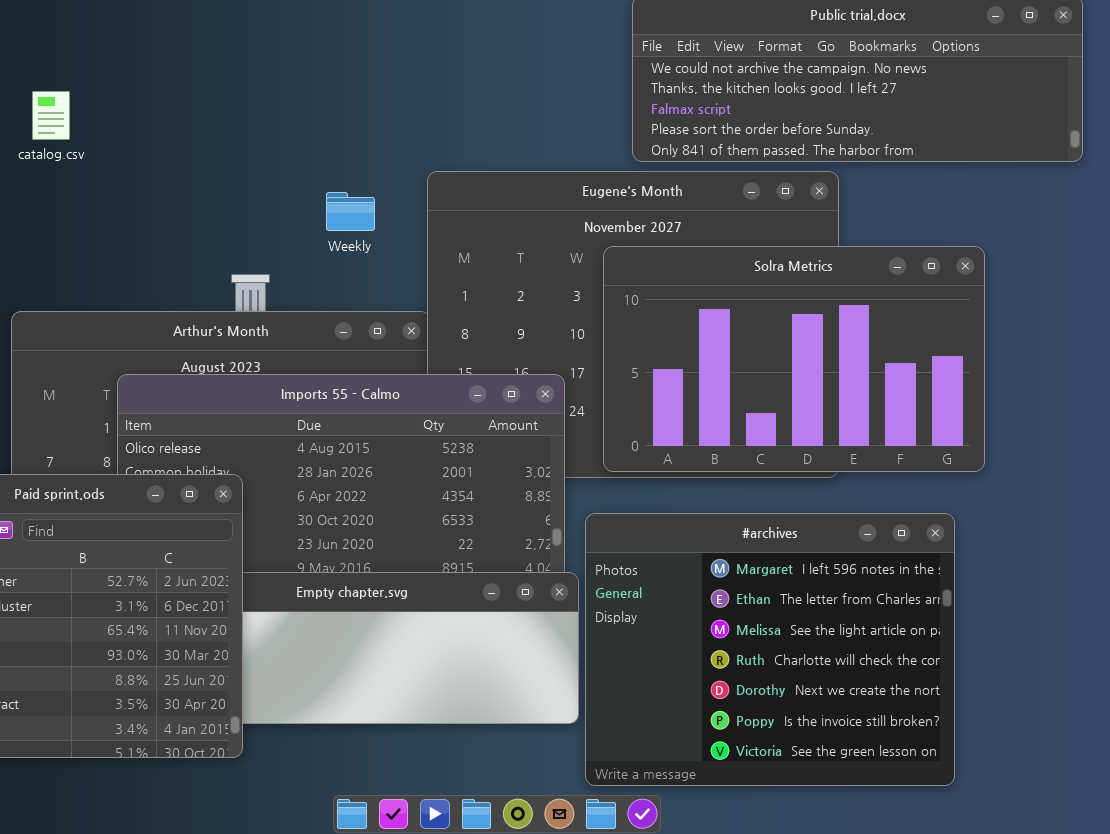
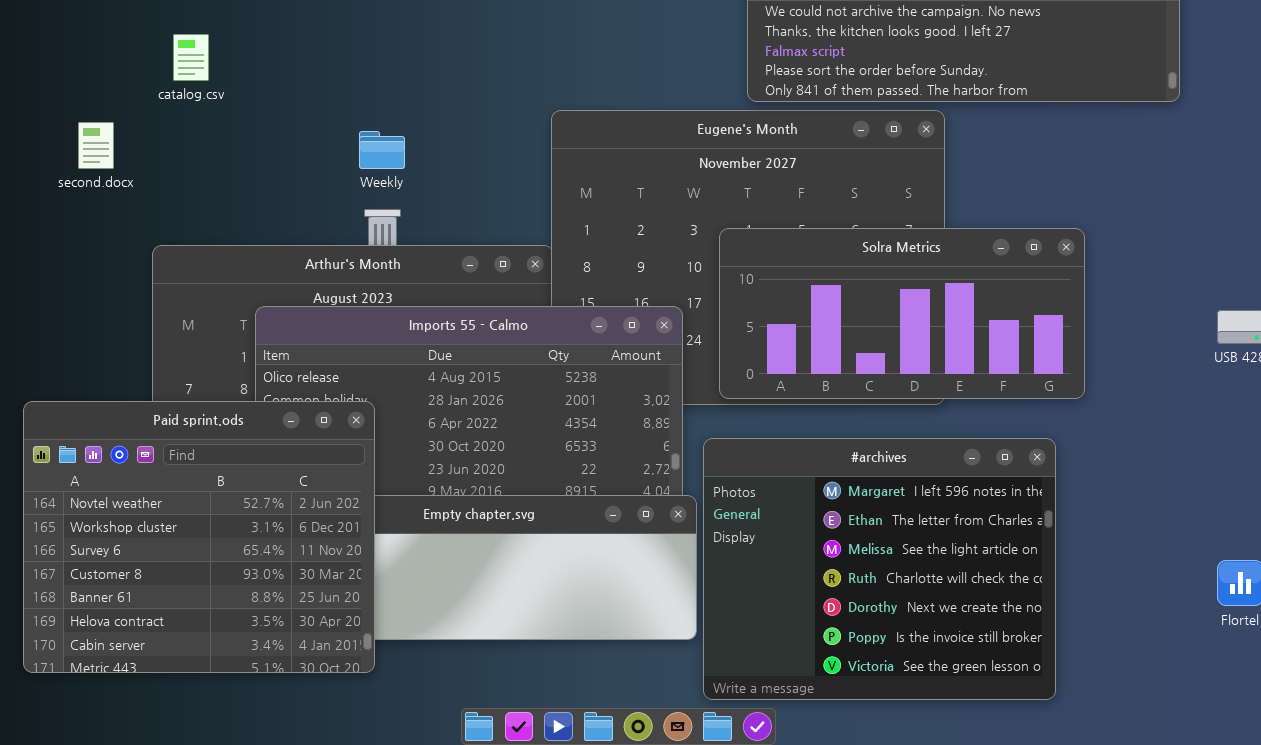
Weekly: [326,192,375,231] -> [359,131,405,169], moved
Solra Metrics: [603,246,985,472] -> [719,228,1085,399], resized

